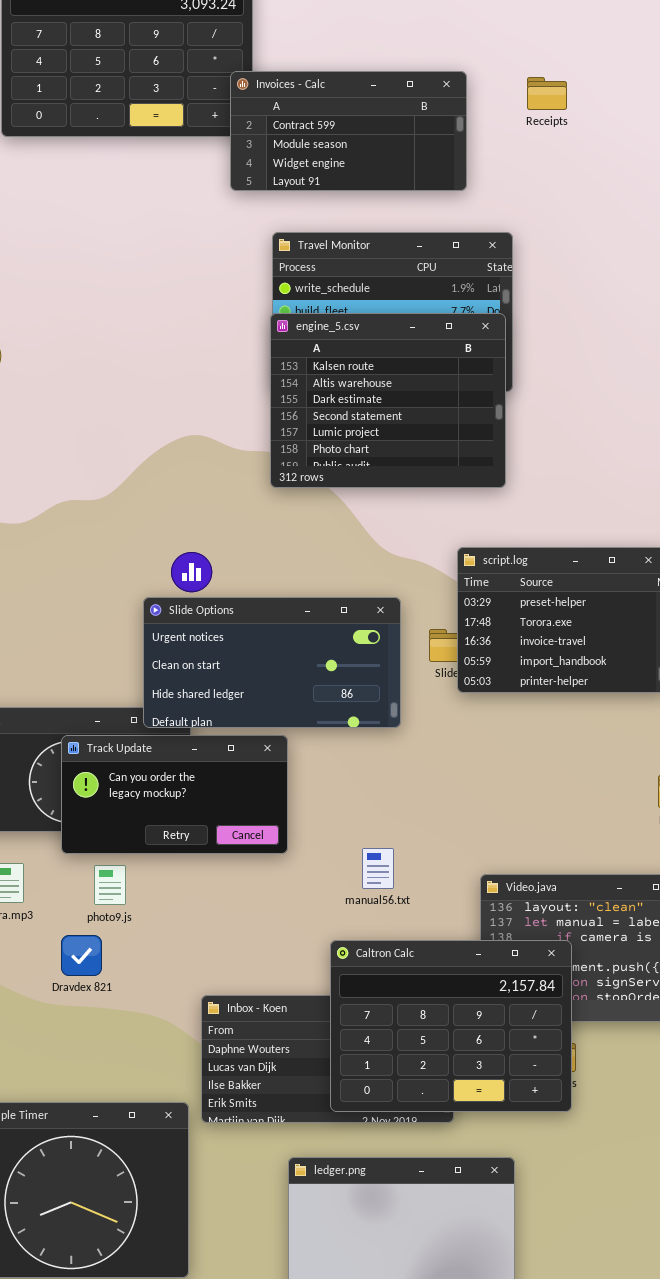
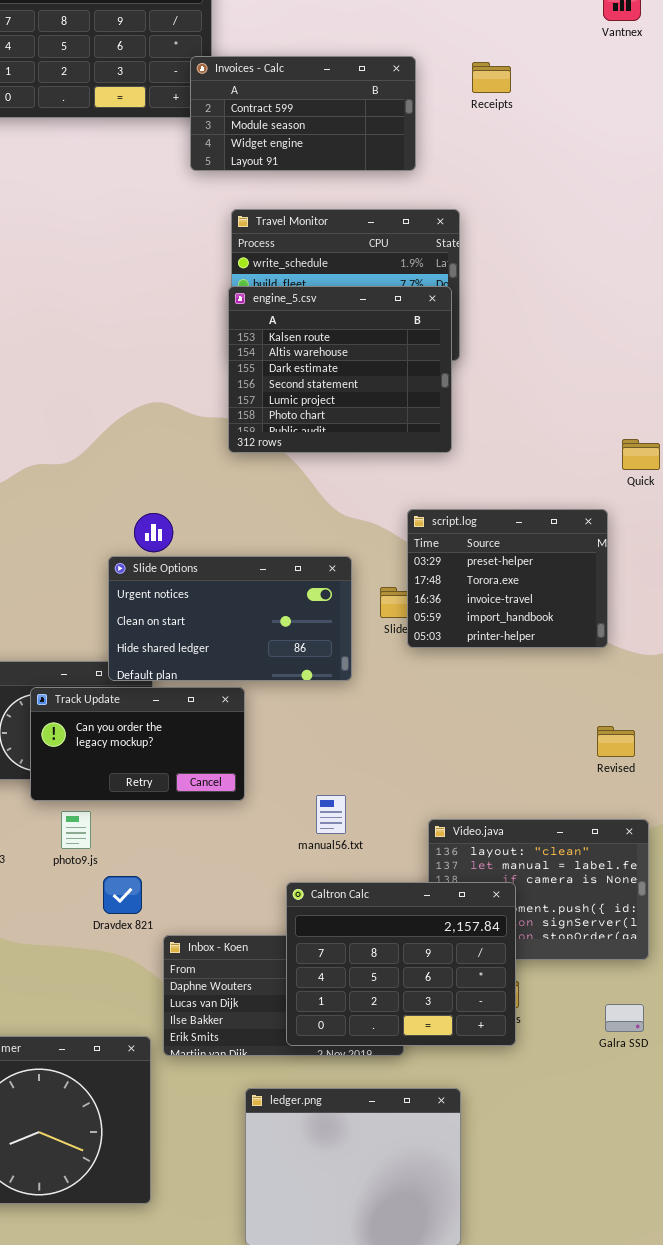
Dravdex 821: [61,935,102,976] -> [103,876,142,914], moved

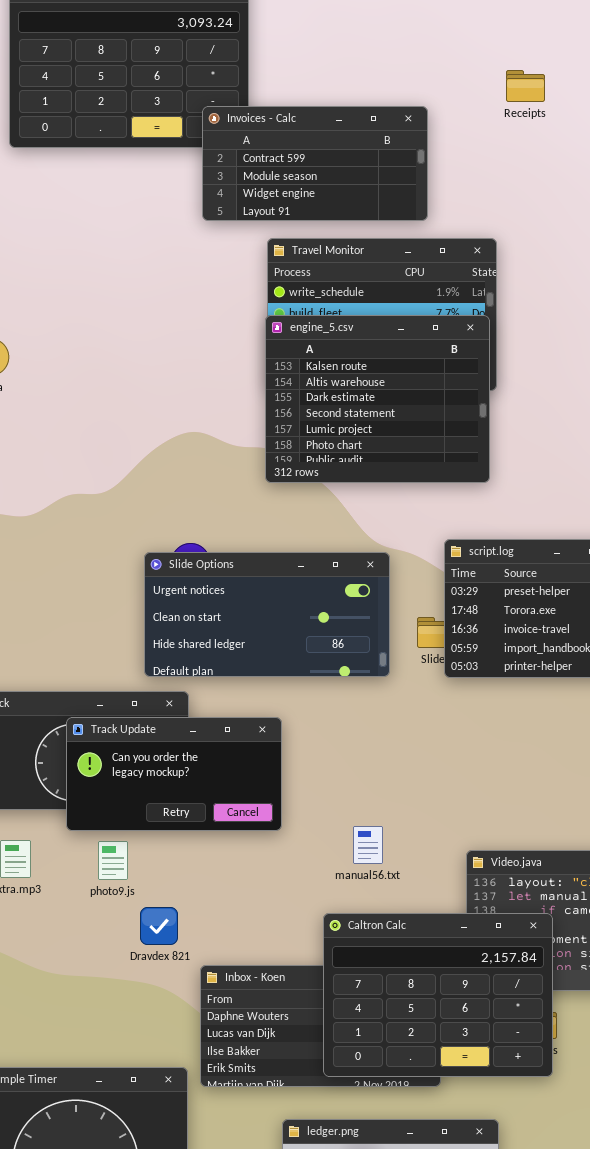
Invoices - Calc: [190,56,416,171] -> [202,106,428,221], moved
Receipts: [472,62,511,93] -> [506,70,545,102], moved
Slide Options: [108,556,352,681] -> [144,552,390,677], moved

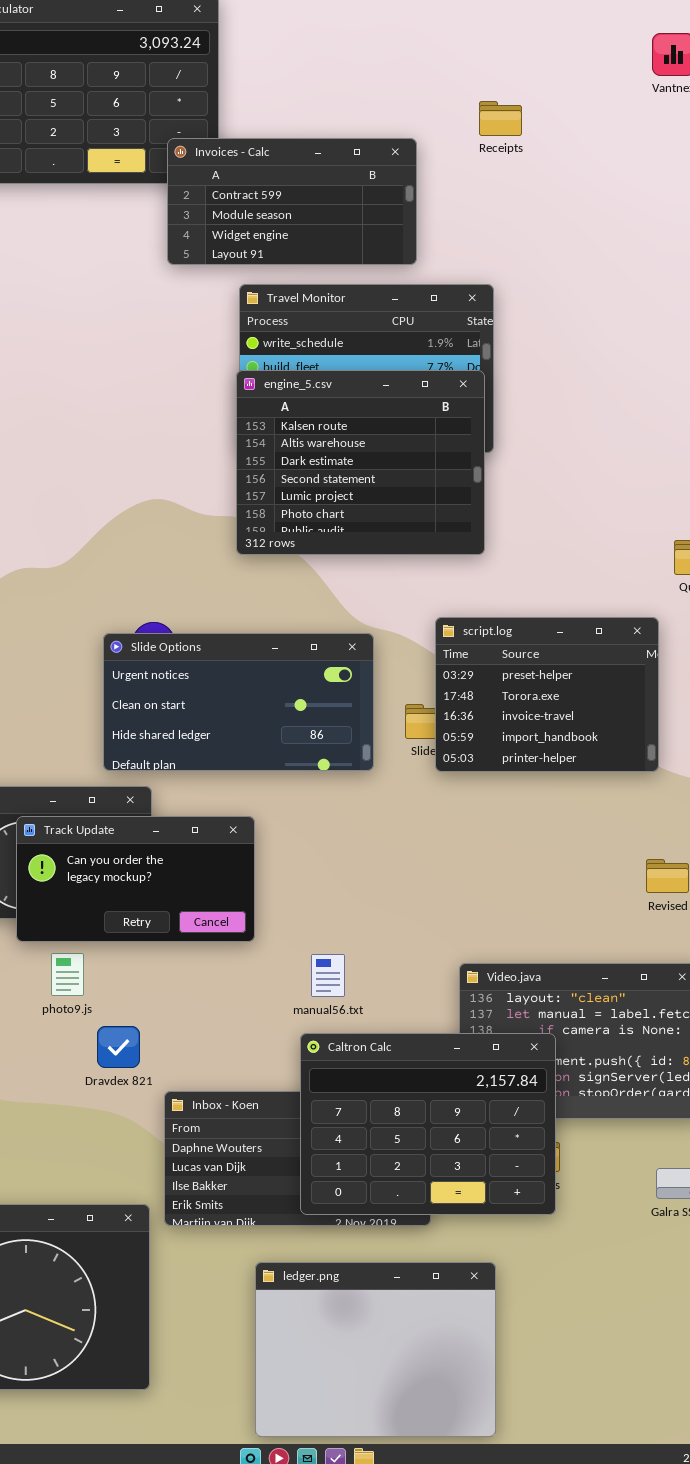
Receipts: [506,70,545,102] -> [479,101,522,136], moved
manual56.txt: [353,826,383,864] -> [311,954,345,997], moved

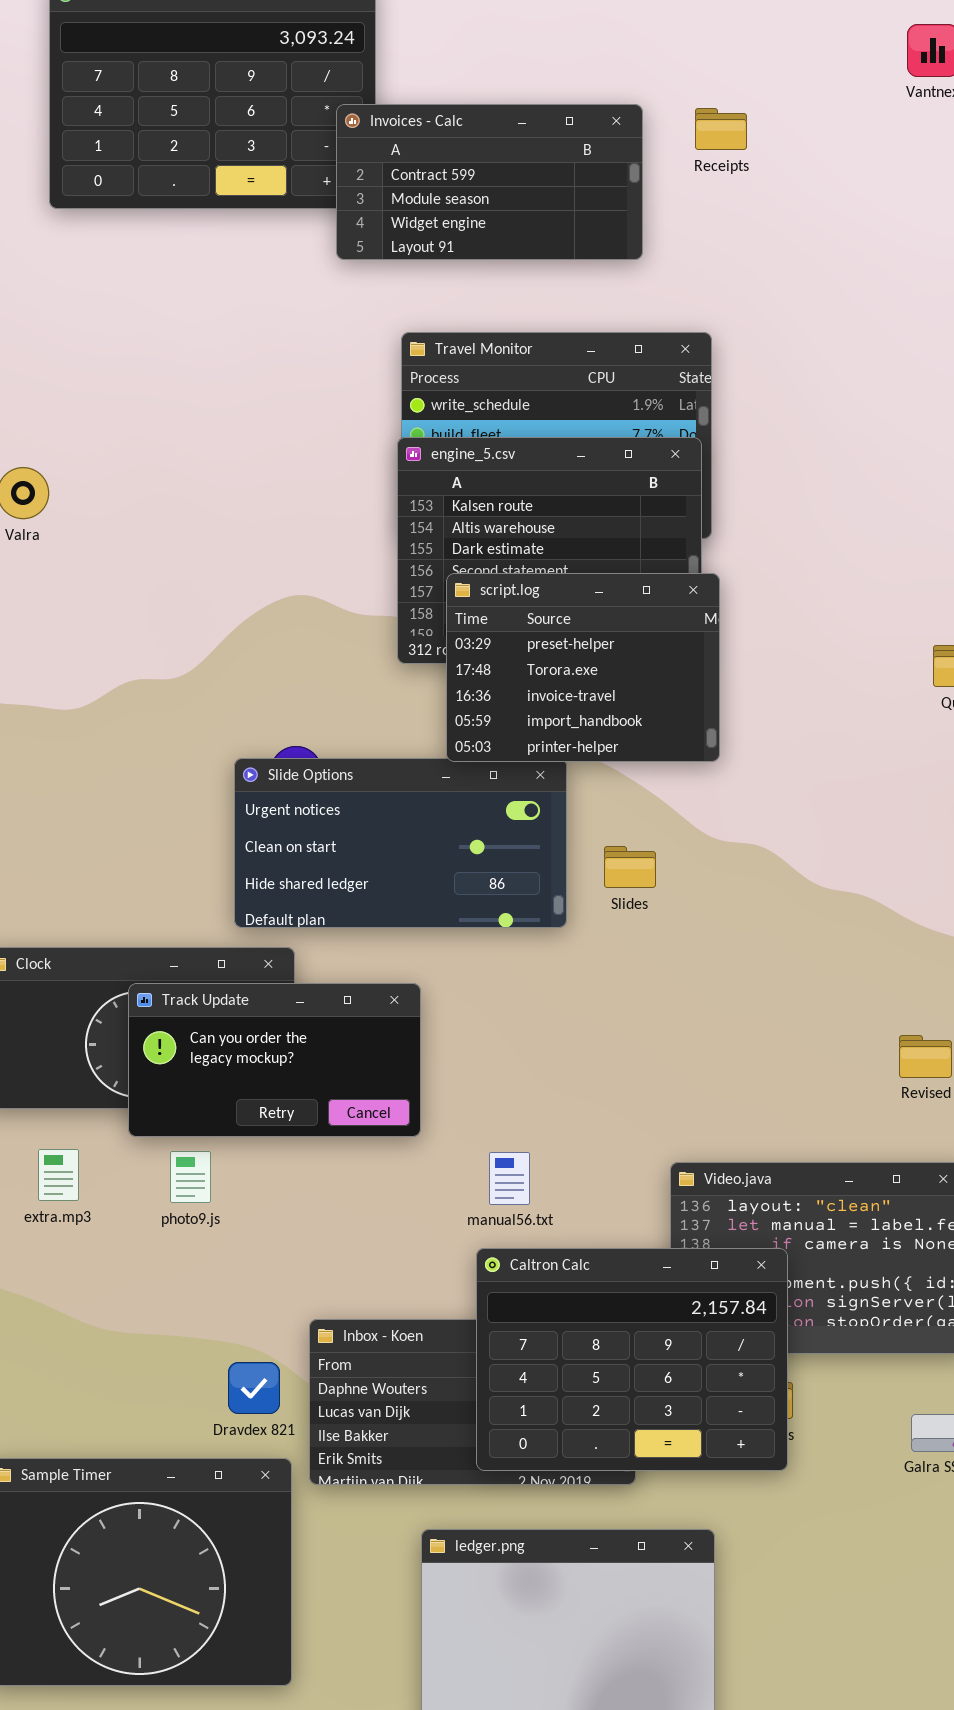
Invoices - Calc: [167,138,417,265] -> [336,104,643,260], moved
script.log: [435,617,659,772] -> [446,573,720,762], moved
Dravdex 821: [97,1026,140,1068] -> [228,1362,280,1414], moved

